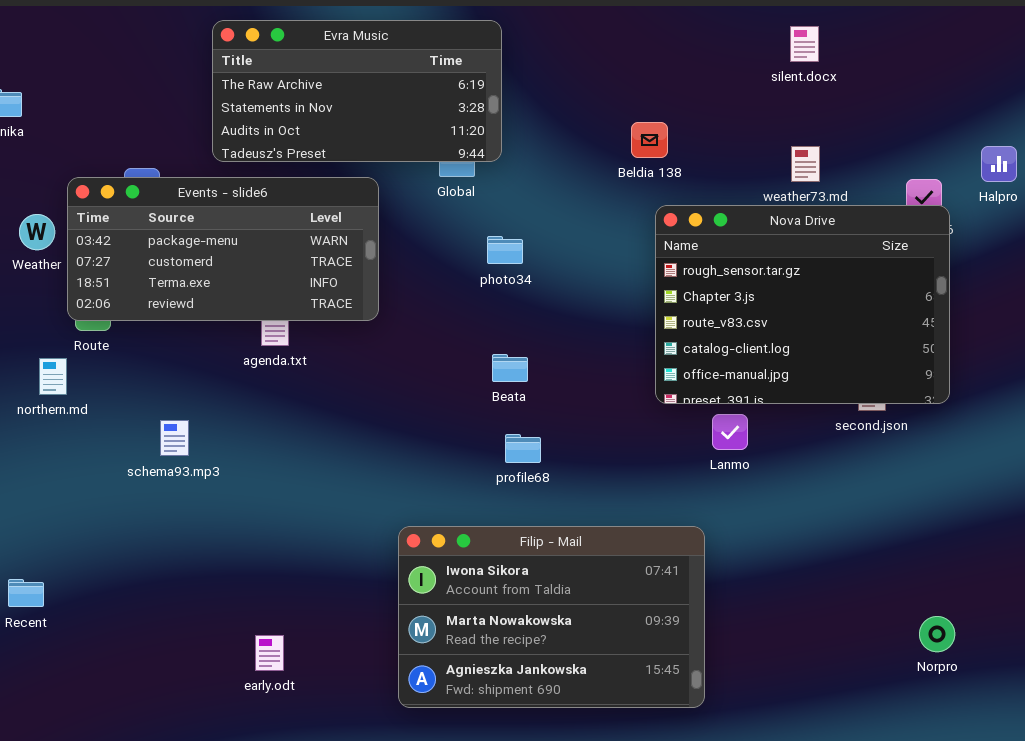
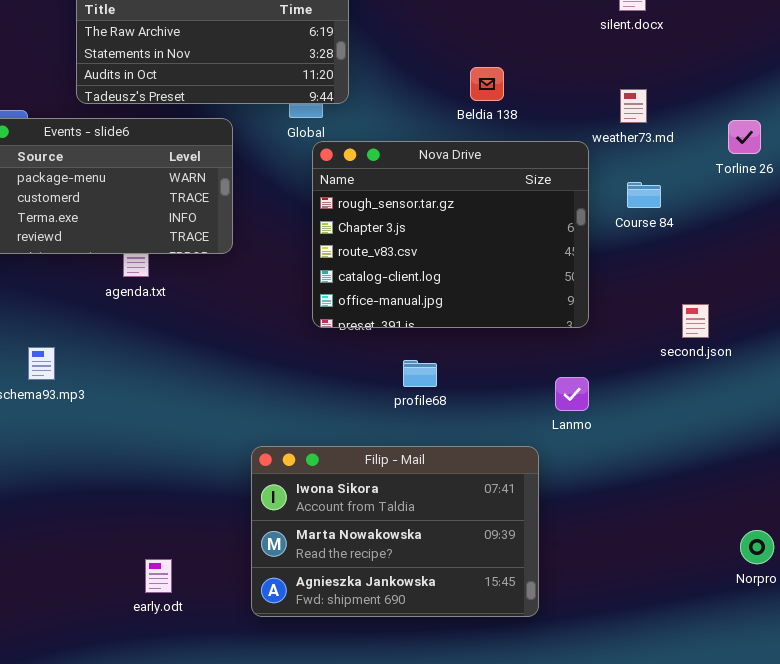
Nova Drive: [655,205,950,404] -> [312,141,589,328], moved
Lanmo: [712,414,748,450] -> [555,377,589,411], moved
profile68: [505,434,541,463] -> [403,360,437,387], moved
early.odt: [255,635,284,671] -> [145,559,172,593], moved

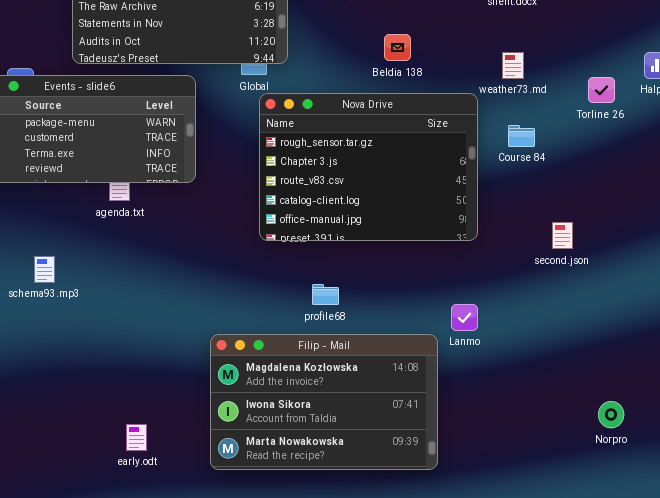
profile68: [403,360,437,387] -> [312,284,339,305], moved
Lanmo: [555,377,589,411] -> [451,304,478,331], moved
Filip - Mail: [251,446,539,617] -> [210,334,438,470], scrolled up 1 row

